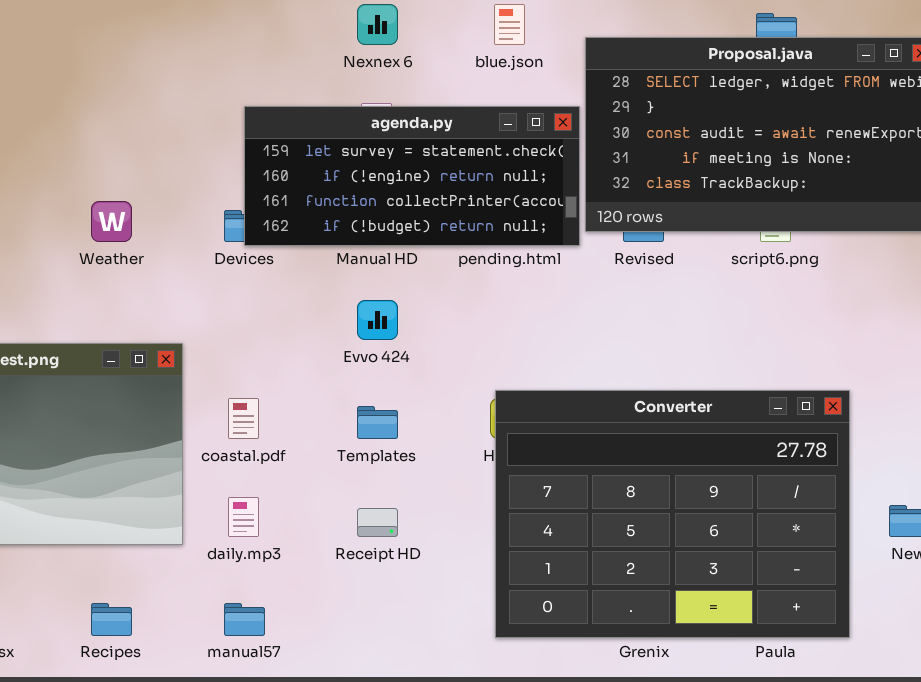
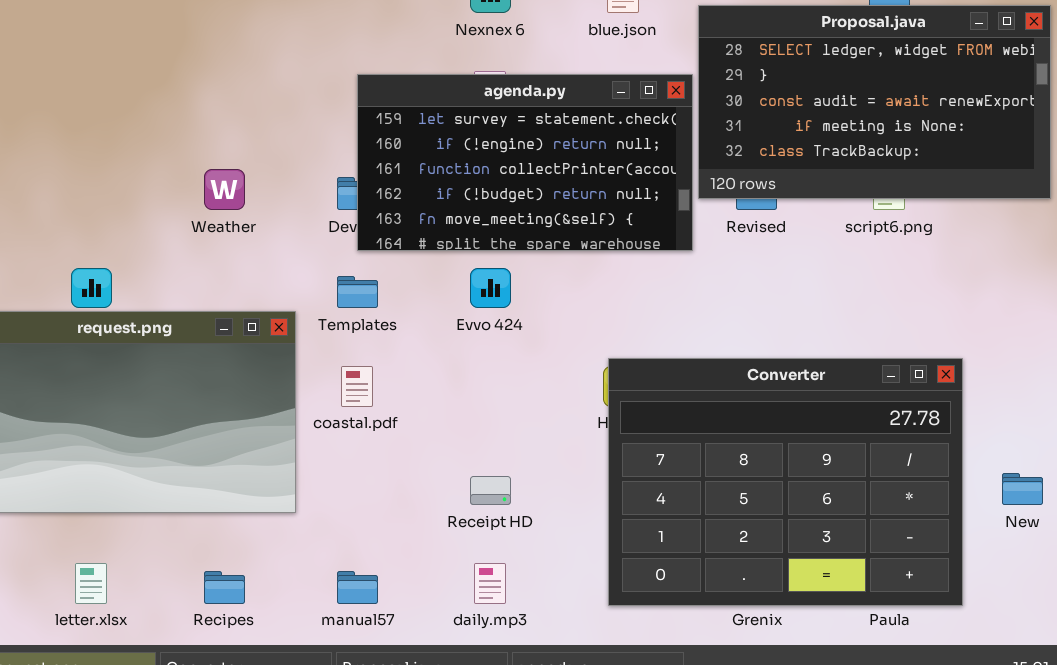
agenda.py: [244,106,580,246] -> [357,74,693,251], resized
Templates: [357,406,398,439] -> [337,276,378,308], moved
daily.mp3: [228,497,259,537] -> [474,563,506,604], moved

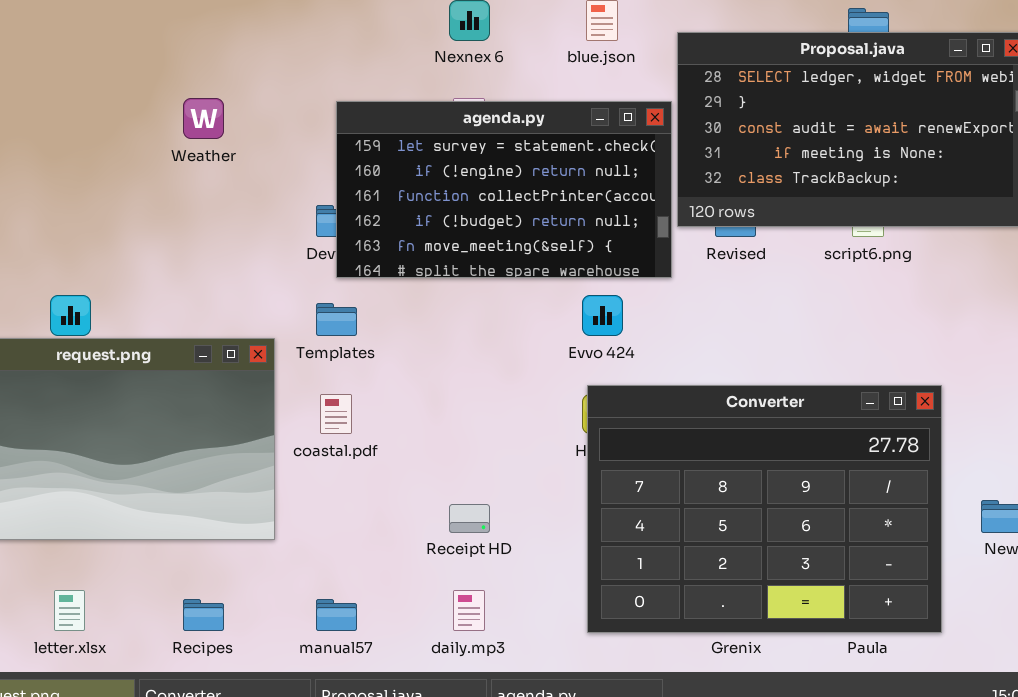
Weather: [204,169,245,210] -> [183,98,224,139], moved
Evvo 424: [470,268,511,308] -> [582,295,623,336], moved

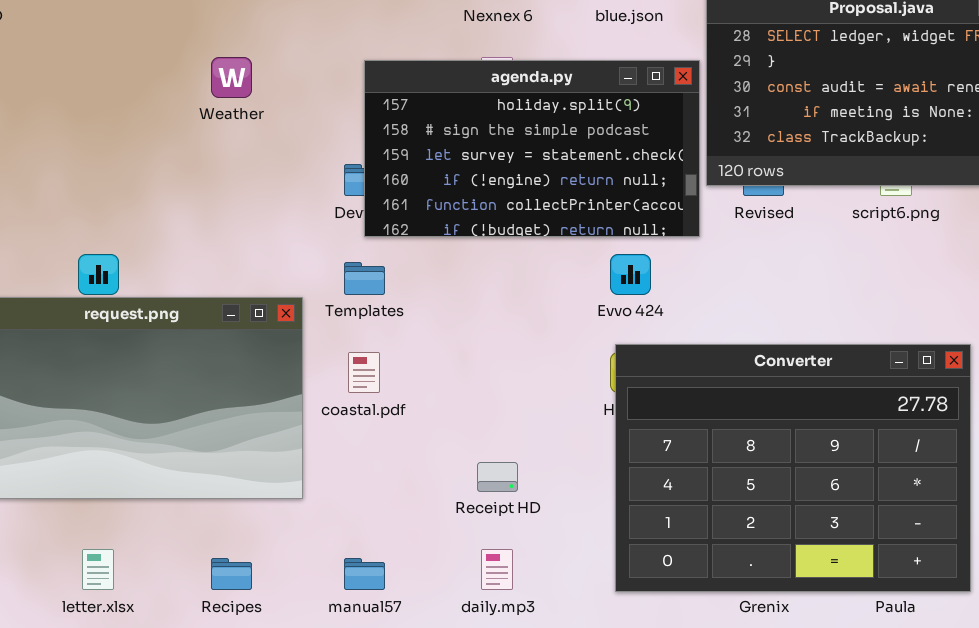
agenda.py: [336,101,672,278] -> [364,60,700,237], scrolled up 2 rows

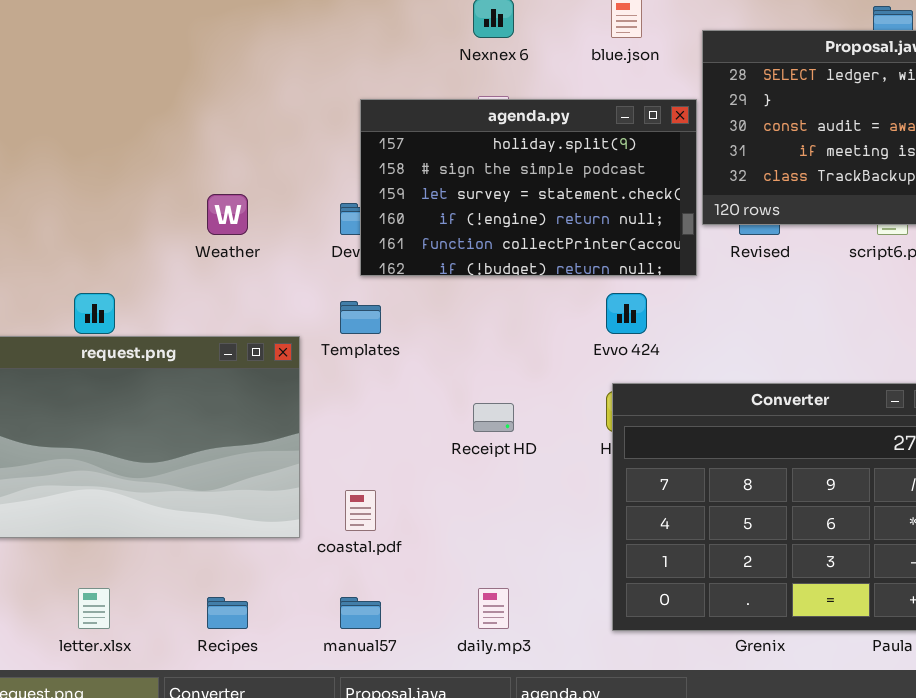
Weather: [211,57,252,98] -> [207,194,248,235], moved
coastal.pdf: [348,352,380,393] -> [345,490,376,531], moved
Receipt HD: [477,462,518,492] -> [473,403,514,432], moved

